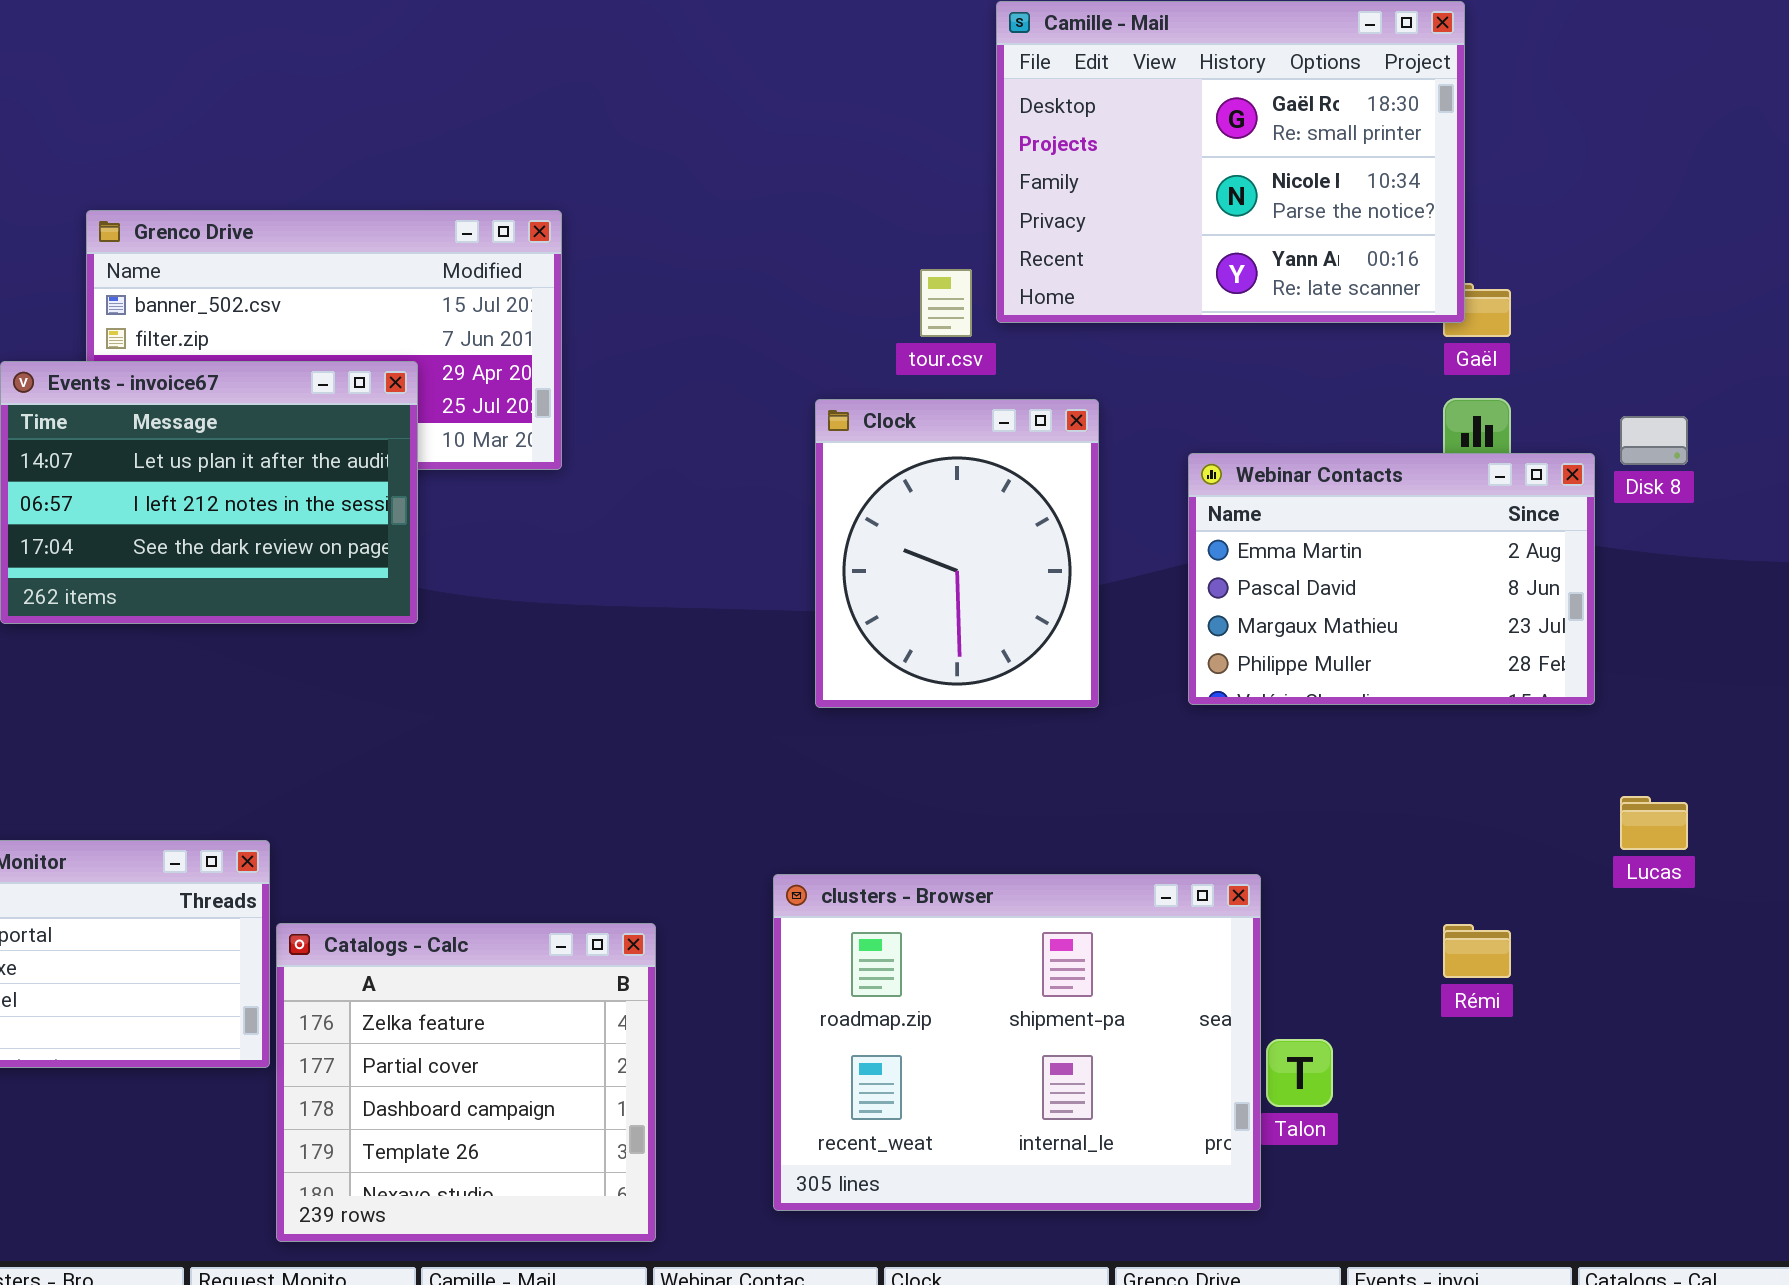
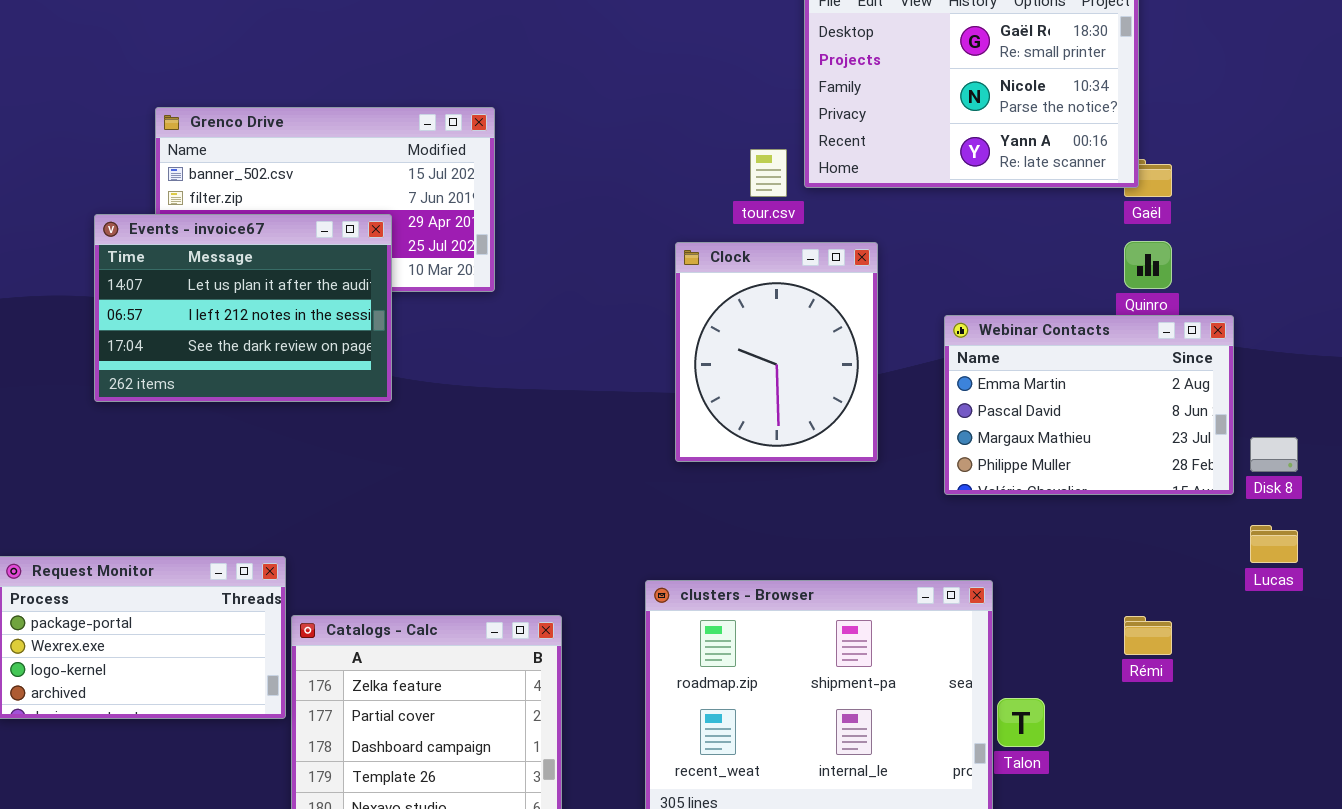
Disk 8: [1620,416,1688,465] -> [1250,437,1298,472], moved
Webinar Contacts: [1188,453,1595,705] -> [944,315,1234,495], moved

